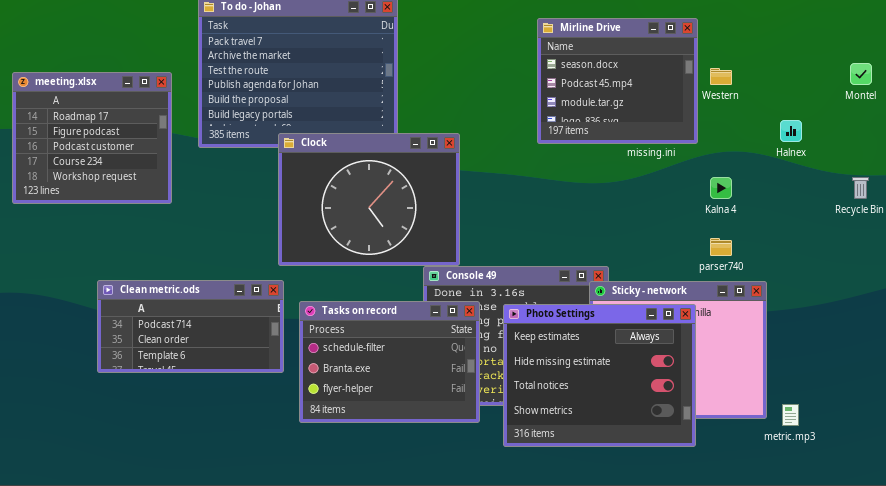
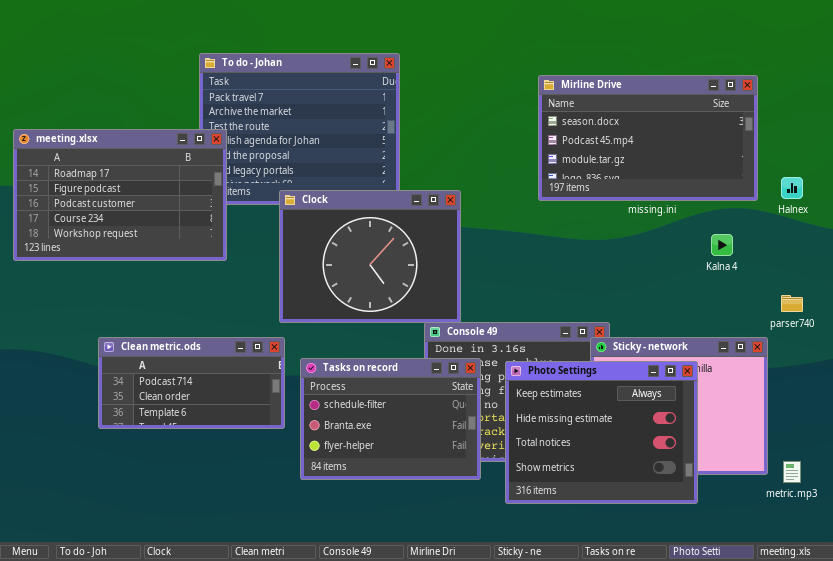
Mirline Drive: [537,18,698,144] -> [538,75,758,201], resized
meeting.xlsx: [12,72,172,204] -> [13,129,227,261], resized
parser740: [710,238,732,256] -> [781,295,803,312], moved

